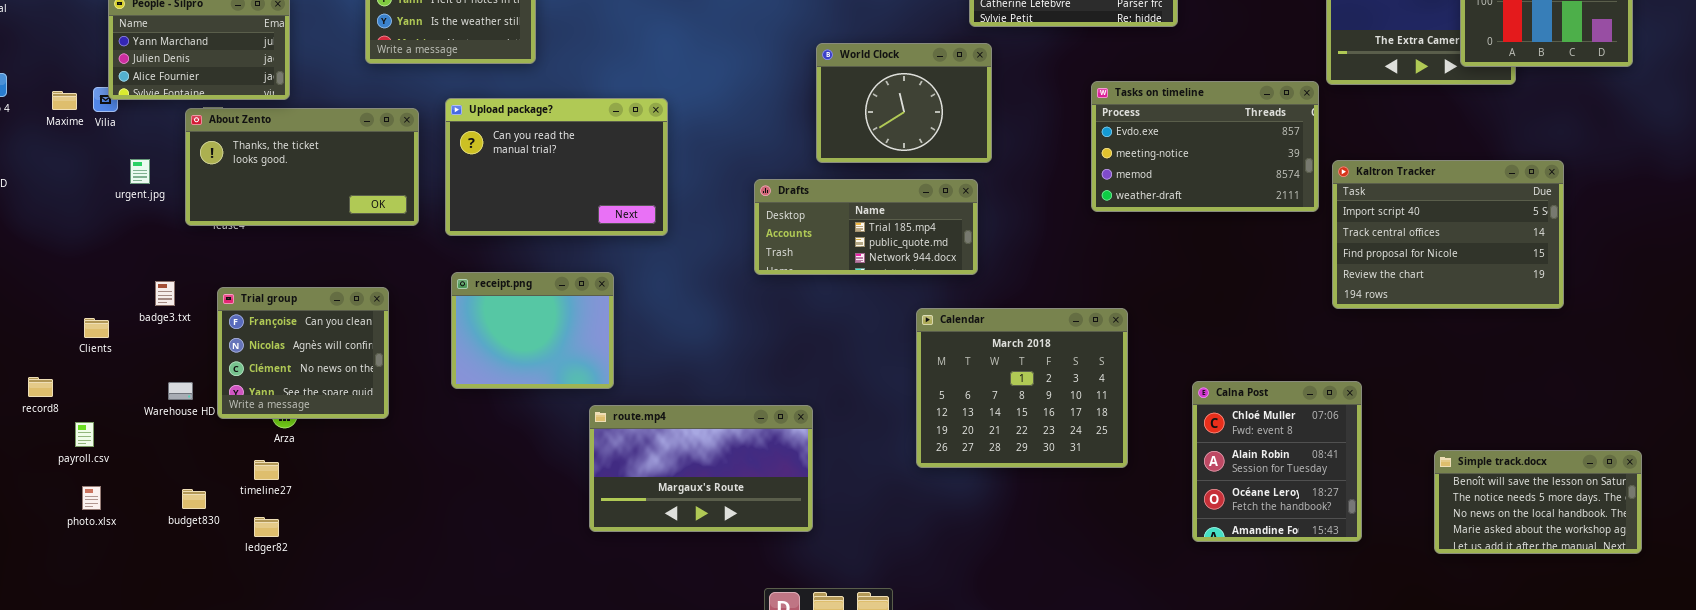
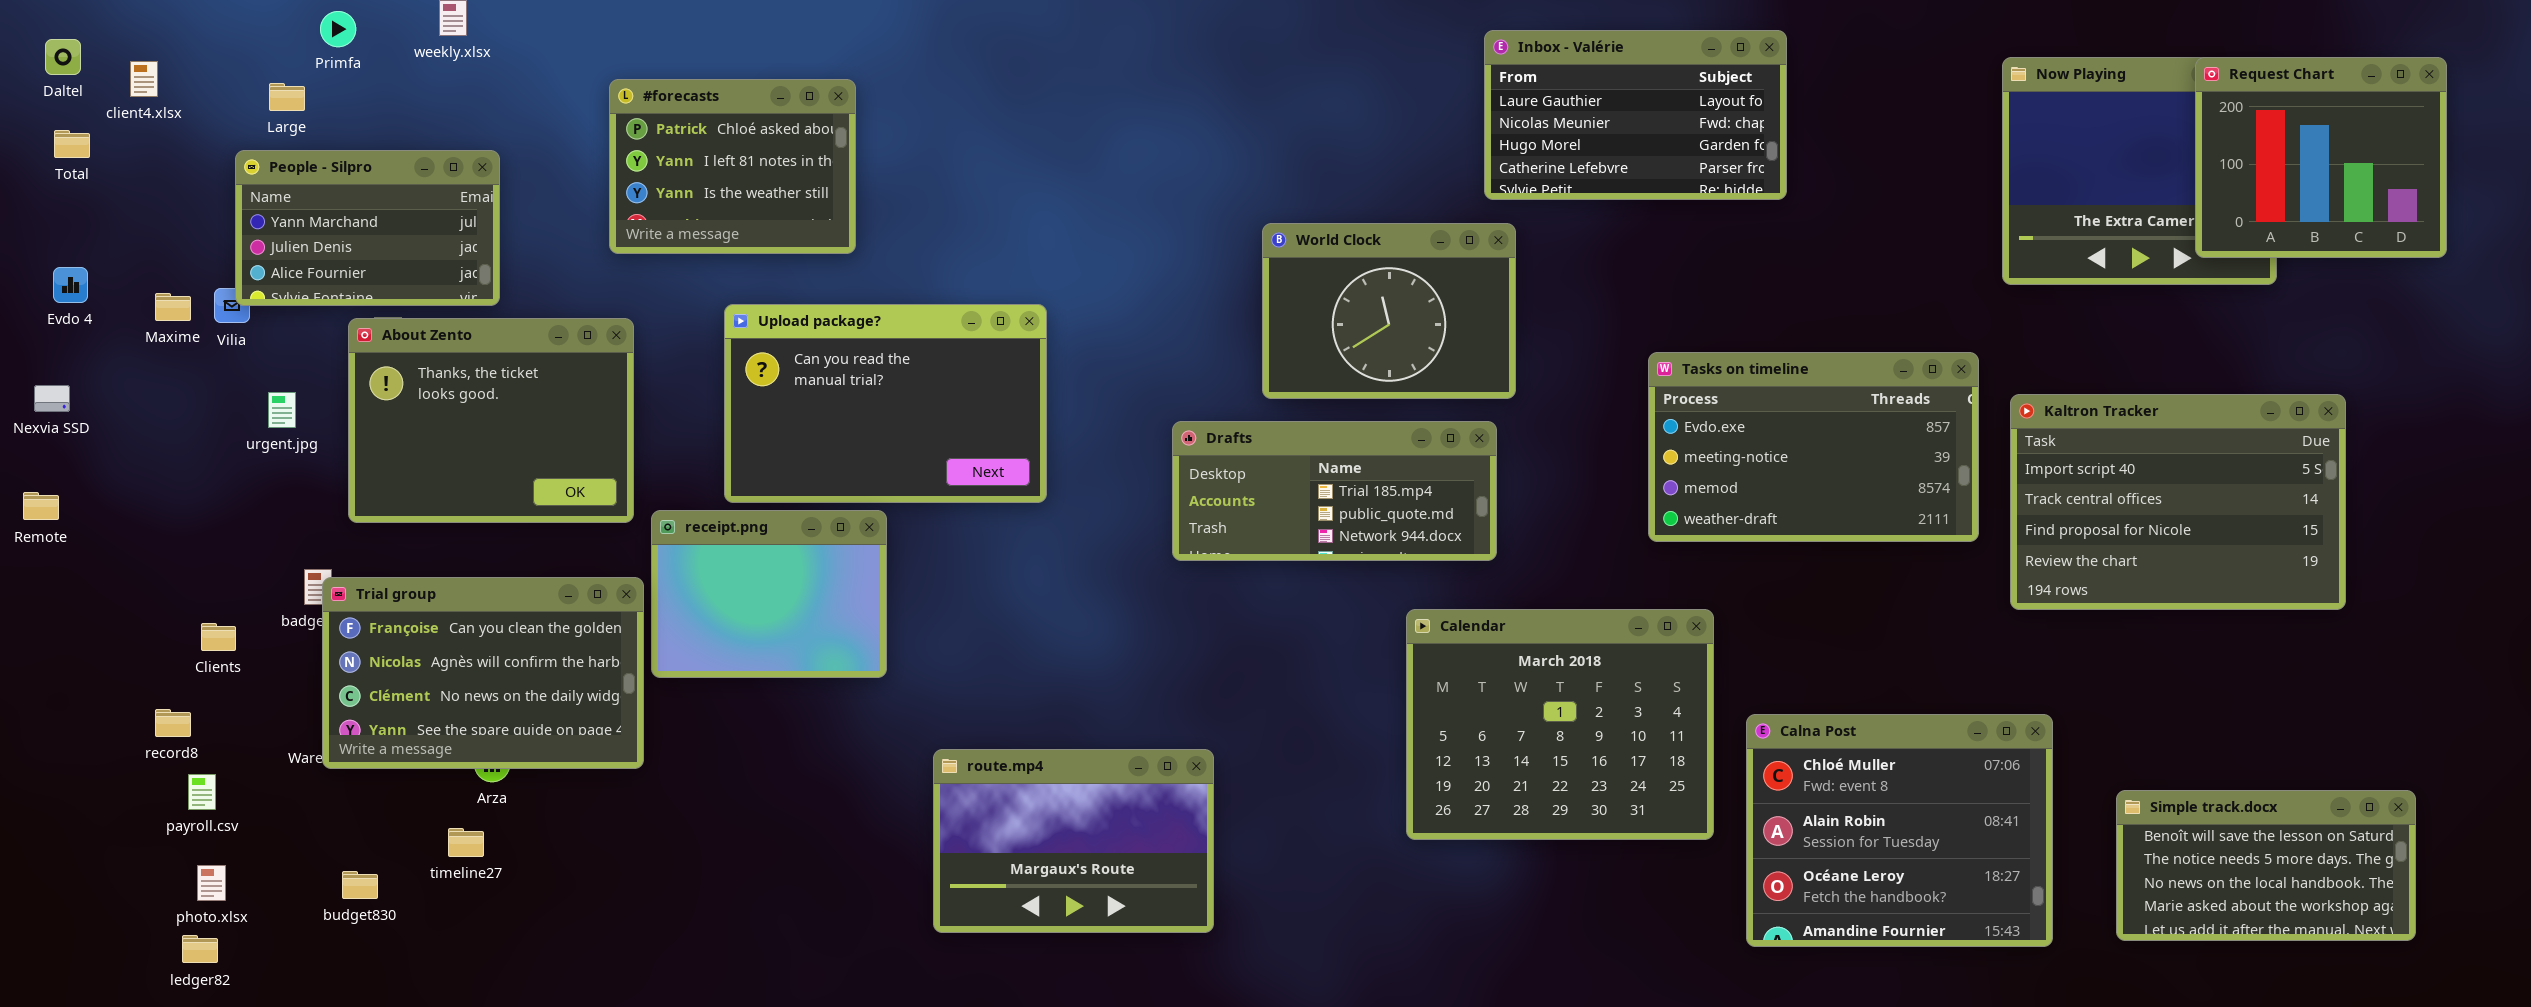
Tasks on timeline: [1091,81,1319,212] -> [1648,352,1979,542], moved
About Zento: [185,108,419,226] -> [348,318,634,523], resized
receipt.png: [451,272,614,389] -> [651,510,887,678], moved
Trial group: [217,287,389,419] -> [322,577,644,769], resized
record8: [28,377,53,397] -> [155,709,191,737], moved
Calna Post: [1192,381,1362,542] -> [1746,714,2053,947], resized
route.mp4: [589,405,813,532] -> [933,749,1214,933], resized
Simple track.docx: [1434,450,1642,554] -> [2116,790,2416,941], moved
ledger82: [254,517,279,537] -> [182,935,218,963], moved

